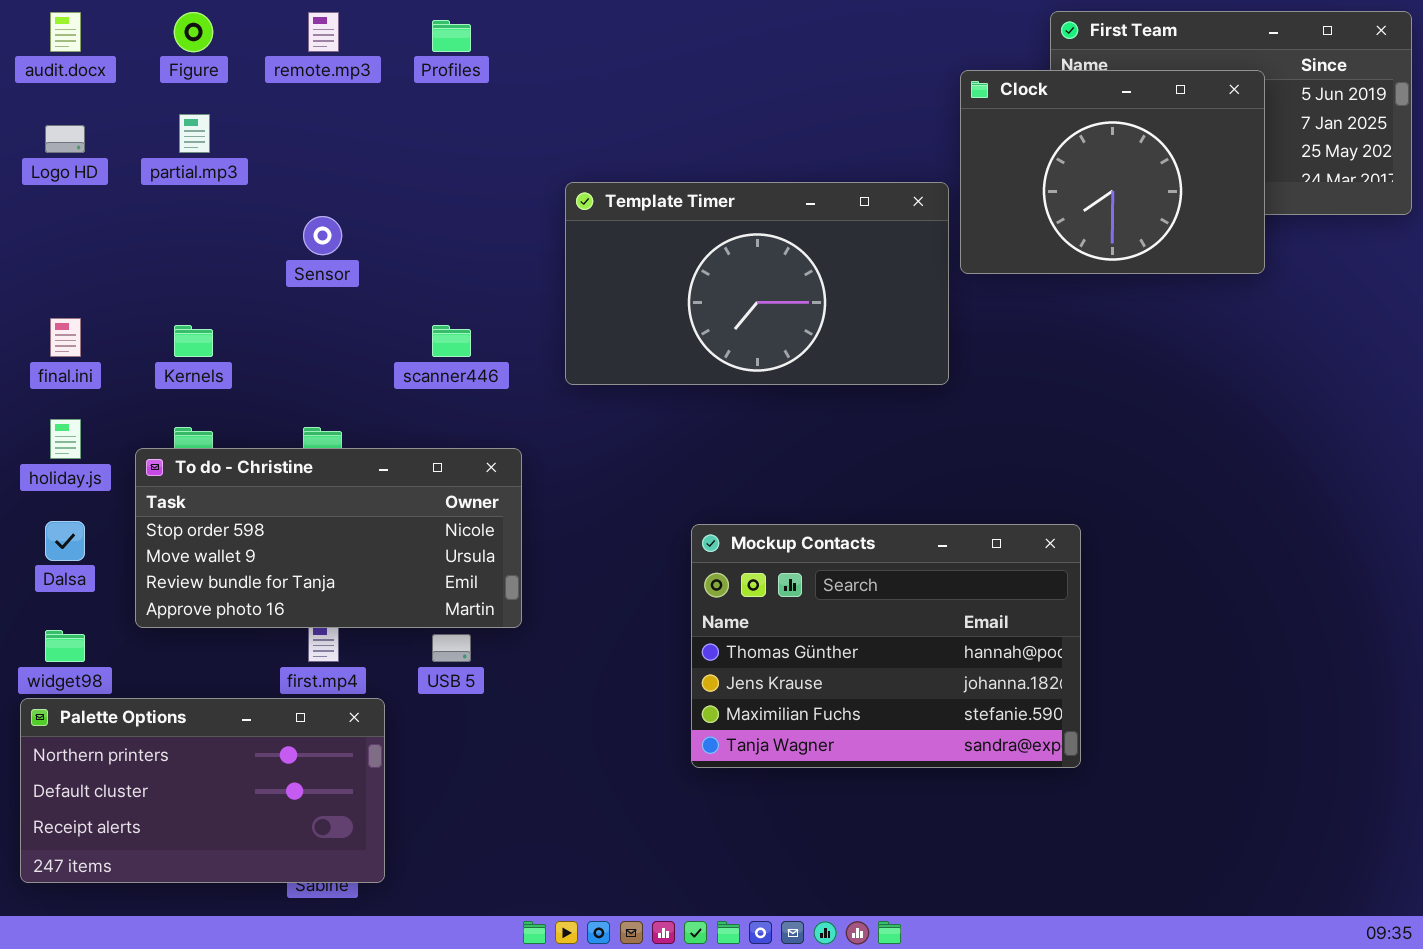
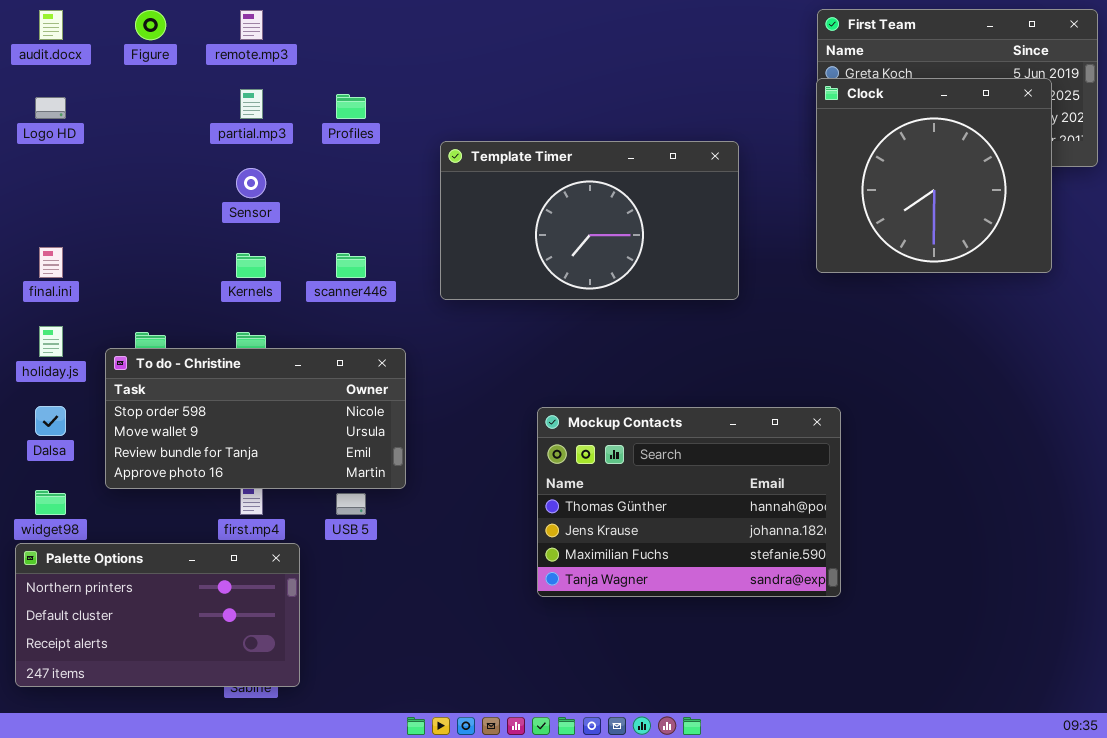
Profiles: [432,20,471,52] -> [336,94,366,119], moved
Clock: [960,70,1265,274] -> [816,78,1052,273], moved, resized
partial.mp3: [179,114,210,153] -> [240,89,263,119], moved
Kernels: [174,325,213,357] -> [236,253,266,278], moved

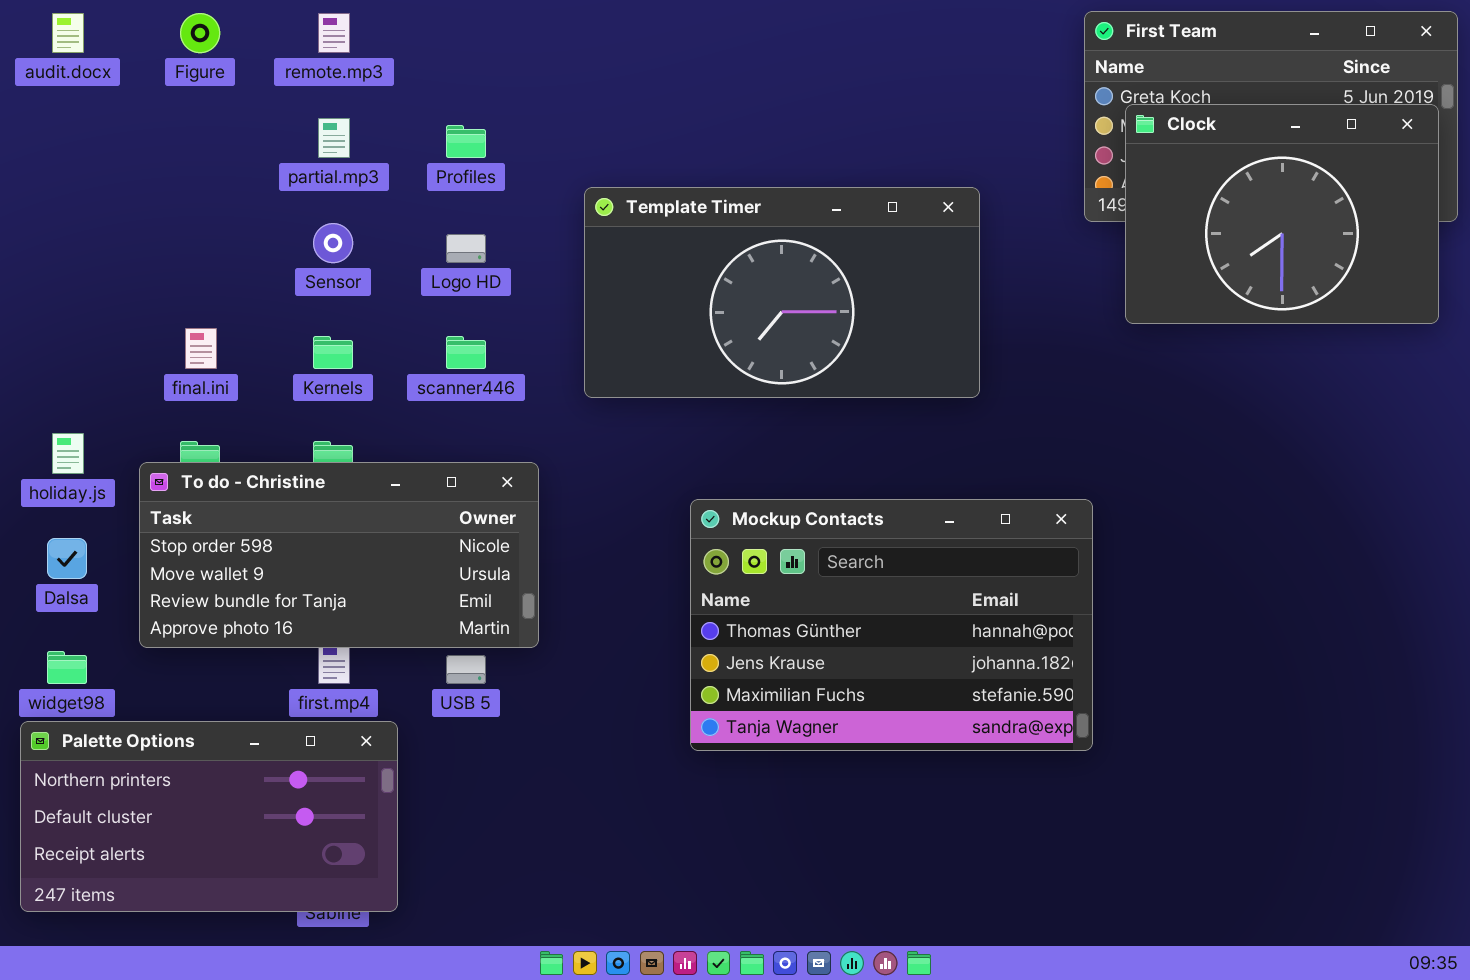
Clock: [816,78,1052,273] -> [1125,104,1439,324], moved, resized
Logo HD: [35,97,66,119] -> [446,234,486,263], moved
final.ini: [39,247,63,278] -> [185,328,217,369], moved
Mockup Contacts: [537,407,841,597] -> [690,499,1093,751], moved

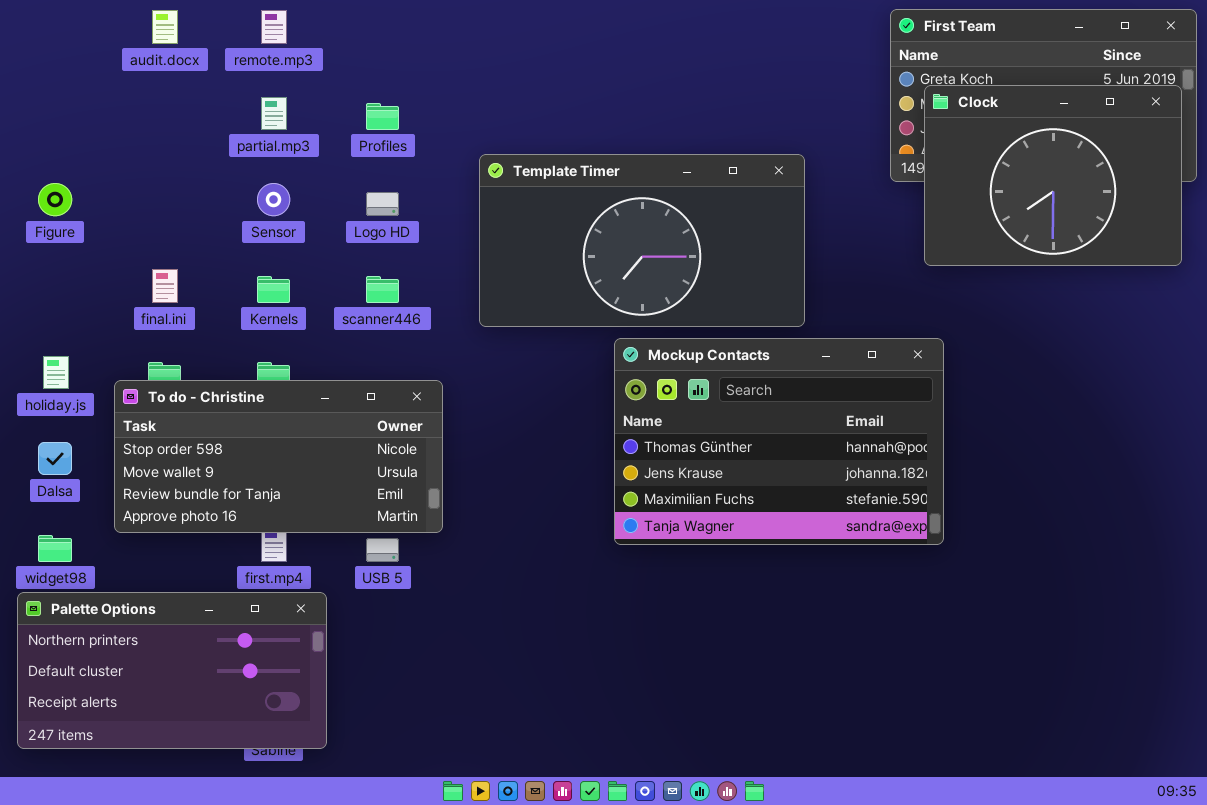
audit.docx: [52,13,84,53] -> [152,10,178,44], moved
Figure: [180,13,220,53] -> [38,183,72,216], moved
Mockup Contacts: [690,499,1093,751] -> [614,338,944,545], moved

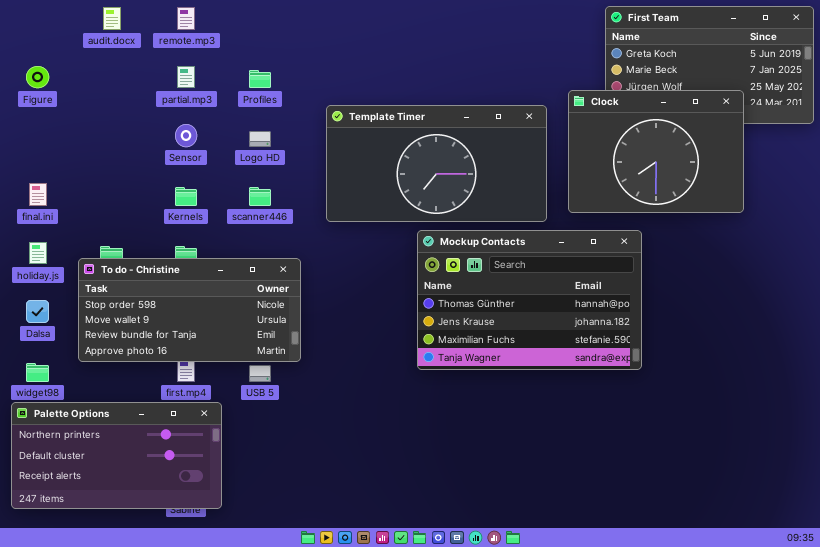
Clock: [924,85,1182,266] -> [568,90,744,213], moved
Figure: [38,183,72,216] -> [26,66,49,88], moved
final.ini: [152,269,178,303] -> [29,183,47,206], moved

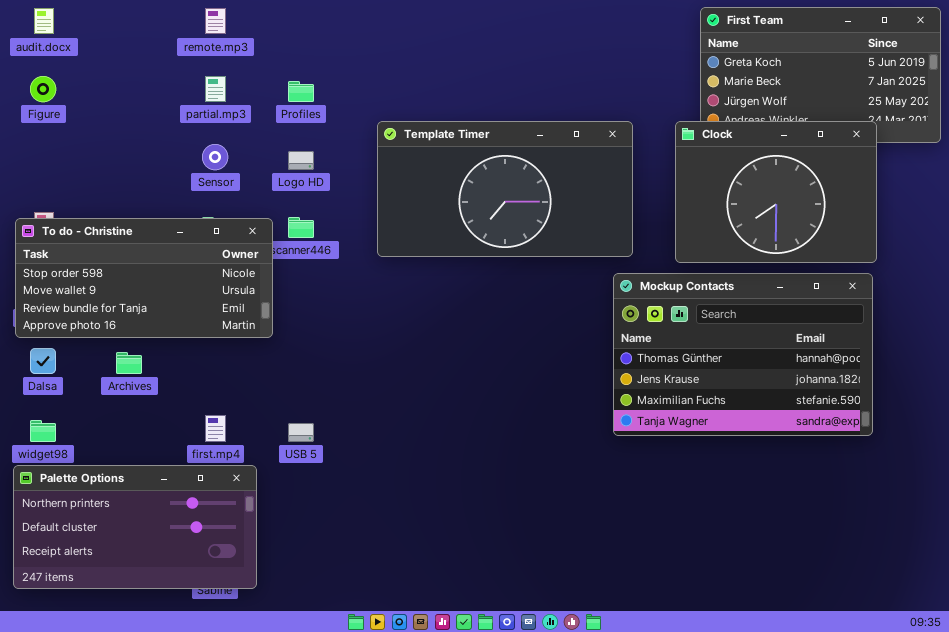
audit.docx: [103,7,121,30] -> [34,8,54,34], moved
Clock: [568,90,744,213] -> [675,121,877,263], moved
Mockup Contacts: [417,230,642,370] -> [613,273,873,436], moved
To do - Christine: [78,258,301,362] -> [15,218,273,338], moved

